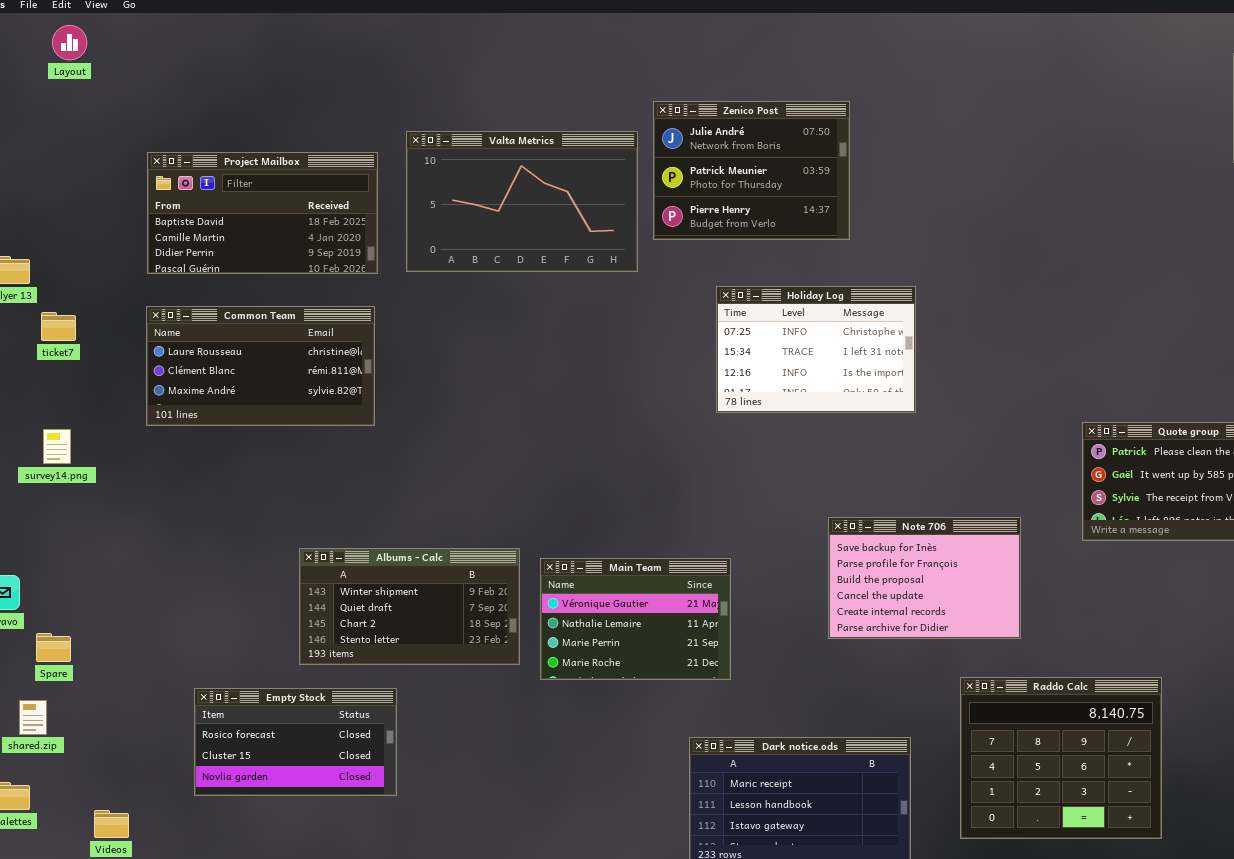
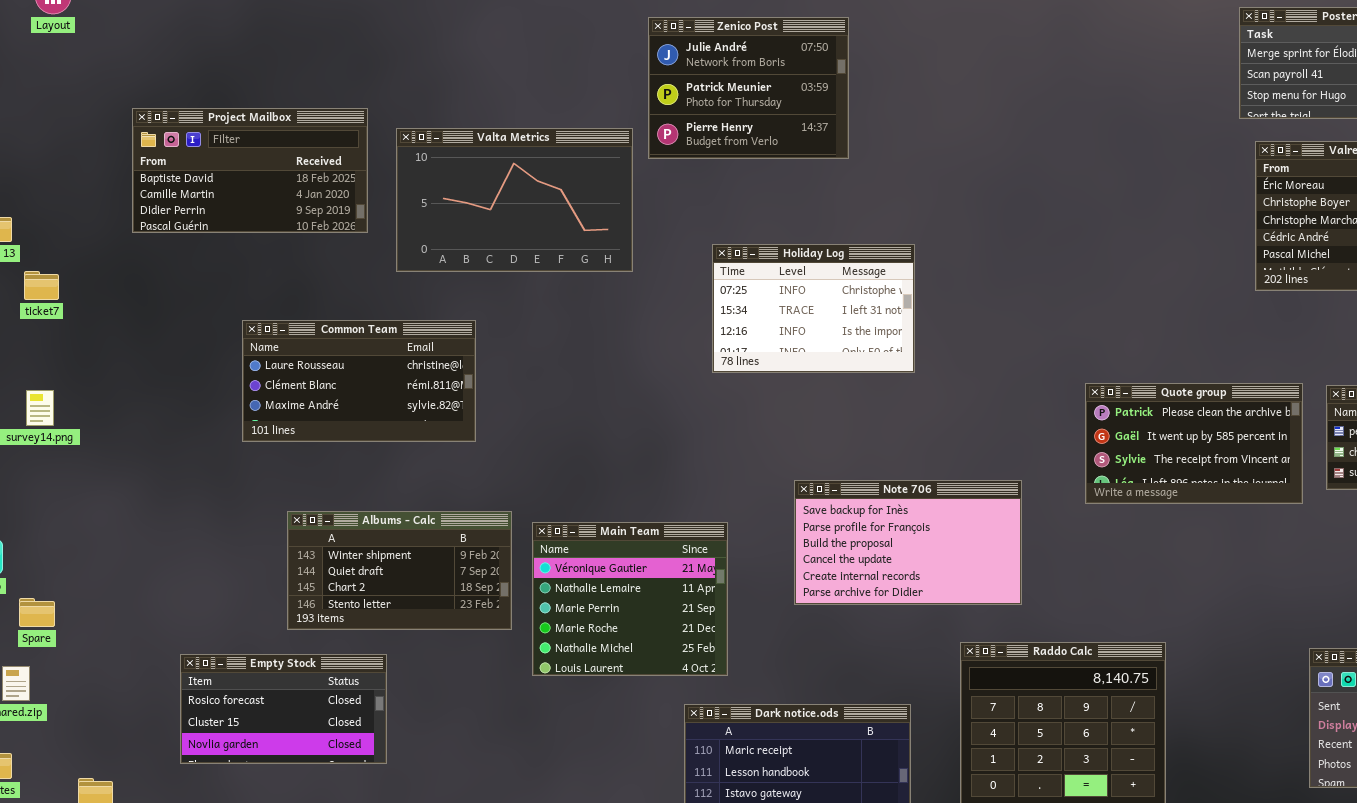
Zenico Post: [653,101,850,240] -> [648,17,849,159], moved
Valta Metrics: [406,131,638,272] -> [396,128,633,272], moved
Common Team: [146,306,375,426] -> [242,320,476,442], moved
Note 706: [828,517,1021,639] -> [794,480,1022,605], resized
Main Team: [540,558,731,680] -> [532,522,728,676], resized

